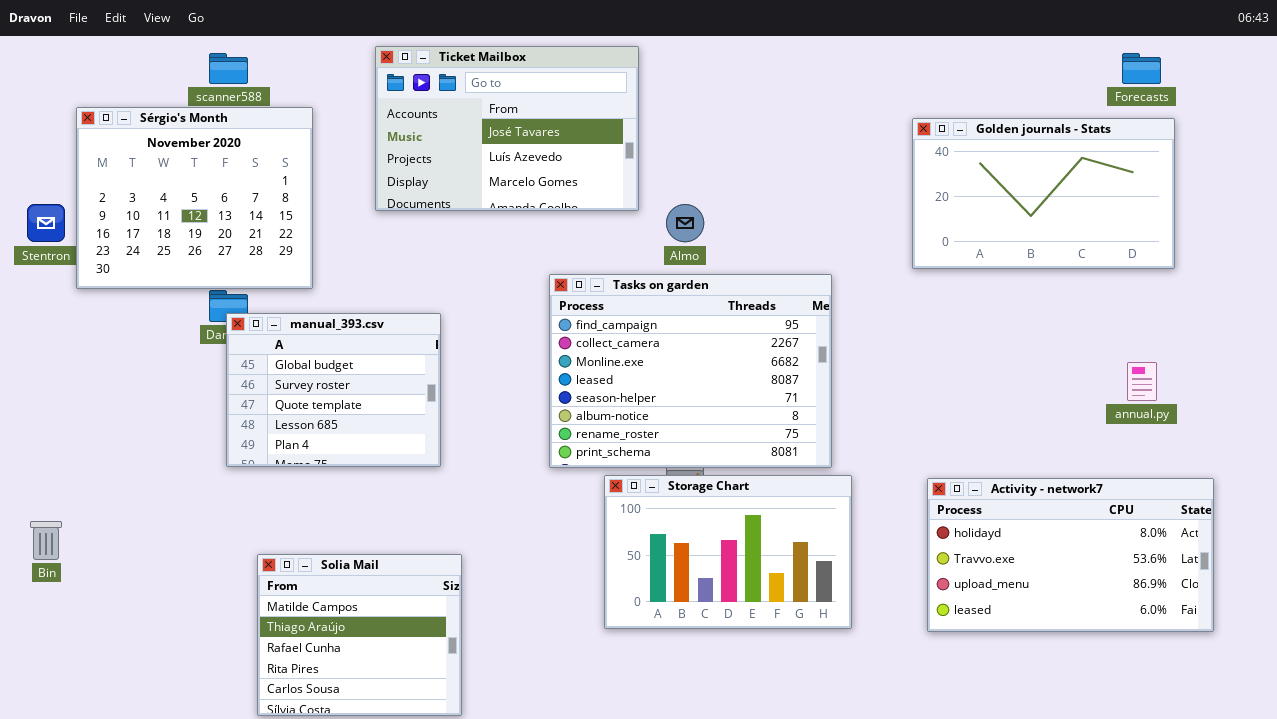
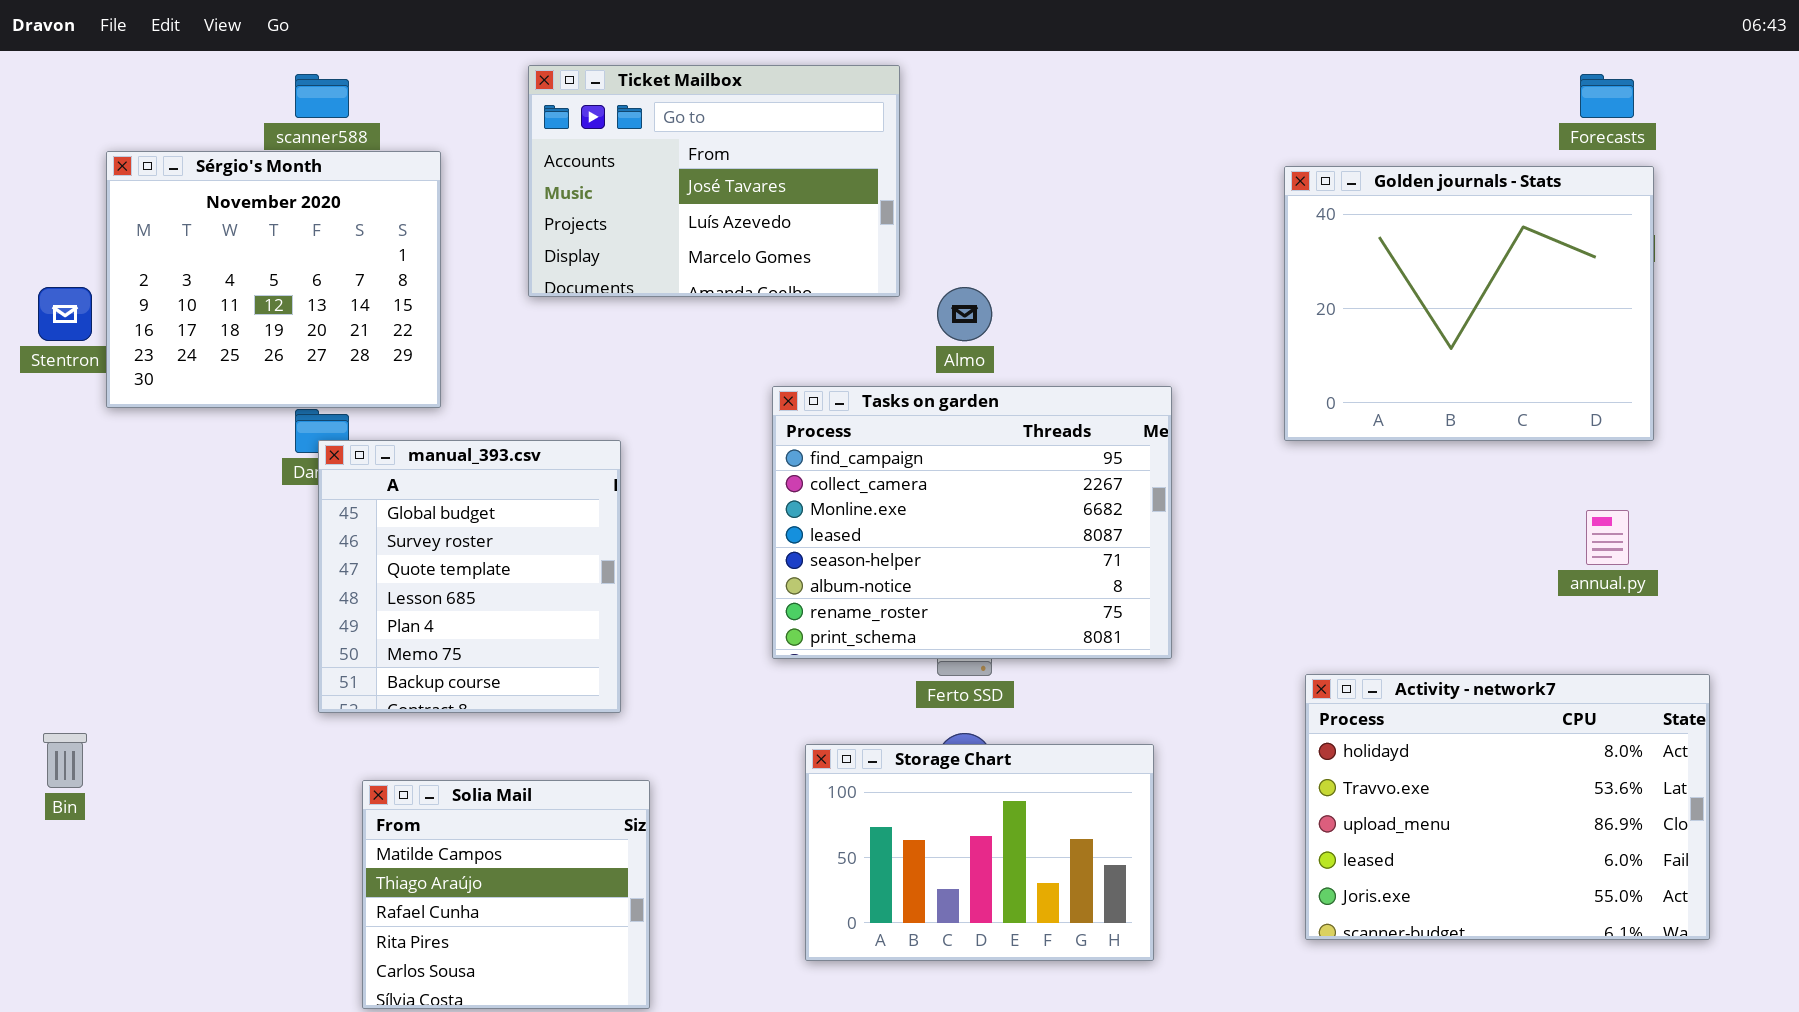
Golden journals - Stats: [912,118,1175,269] -> [1284,166,1654,441], resized
manual_393.csv: [226,313,441,467] -> [318,440,621,713], resized
Storage Chart: [604,475,852,629] -> [805,744,1154,961], moved
Activity - network7: [927,478,1214,632] -> [1305,674,1710,940], resized

